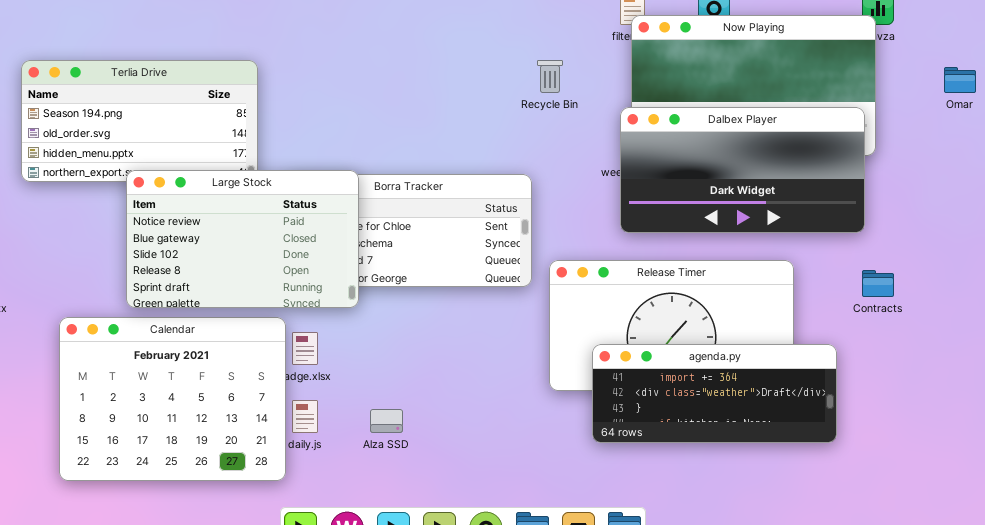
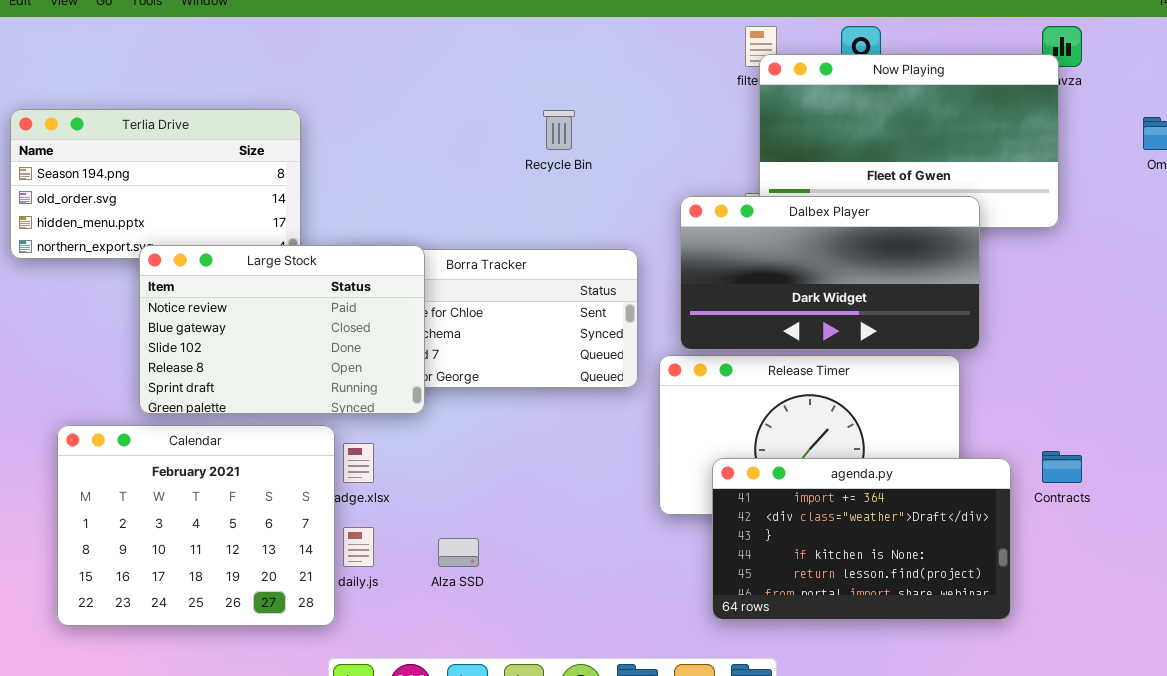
Recycle Bin: [537,60,563,93] -> [543,110,575,150], moved
Dalbex Player: [620,107,865,233] -> [680,196,980,350], moved
Contracts: [862,270,894,297] -> [1042,451,1082,483], moved
agenda.py: [592,344,837,443] -> [712,458,1011,620], resized

